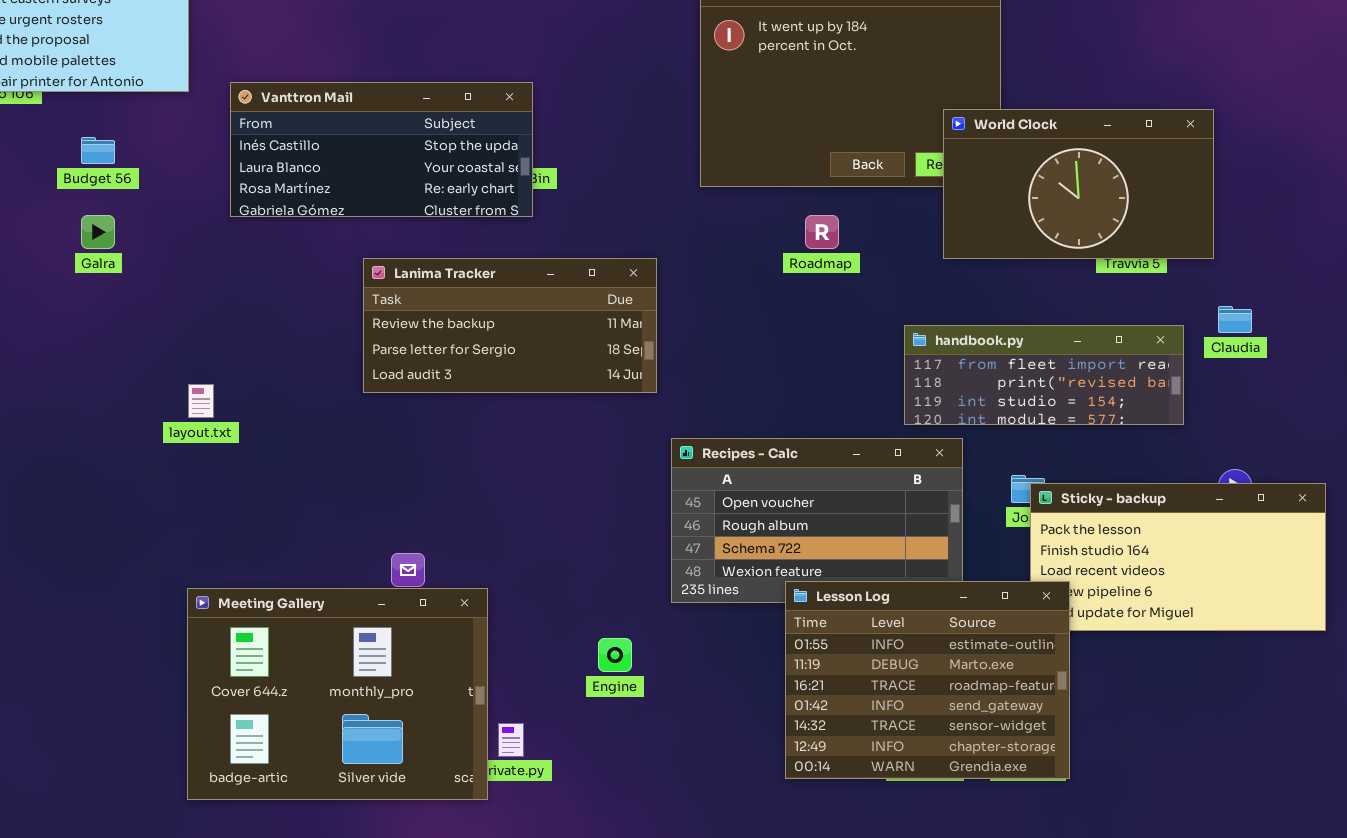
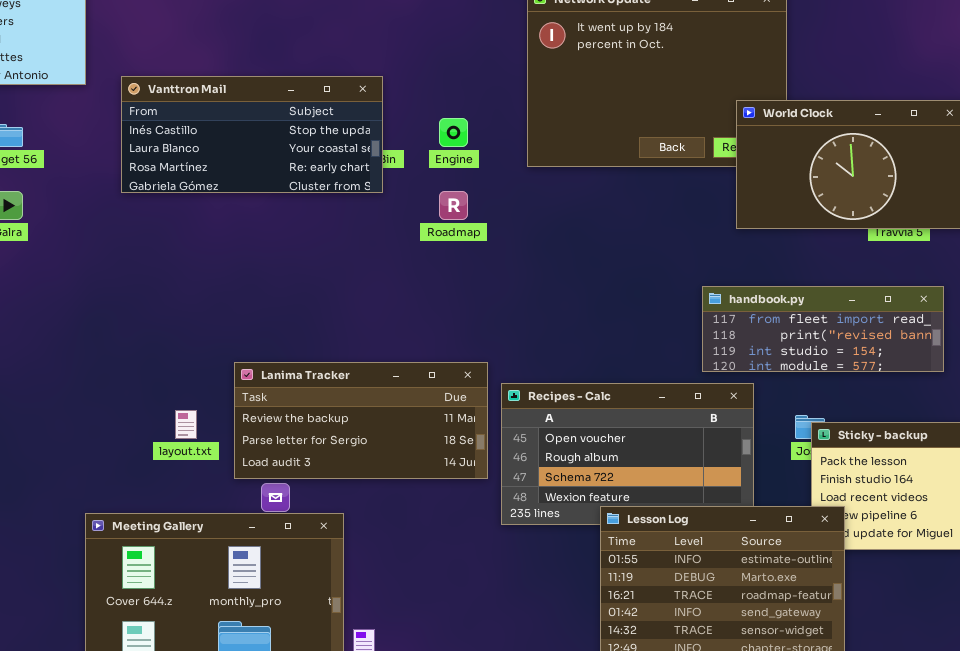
Roadmap: [805,215,839,249] -> [439,191,468,220], moved
Lanima Tracker: [363,258,657,393] -> [234,362,488,479], moved
layout.txt: [188,384,214,418] -> [175,410,197,439], moved
Engine: [598,638,632,672] -> [439,118,468,147], moved

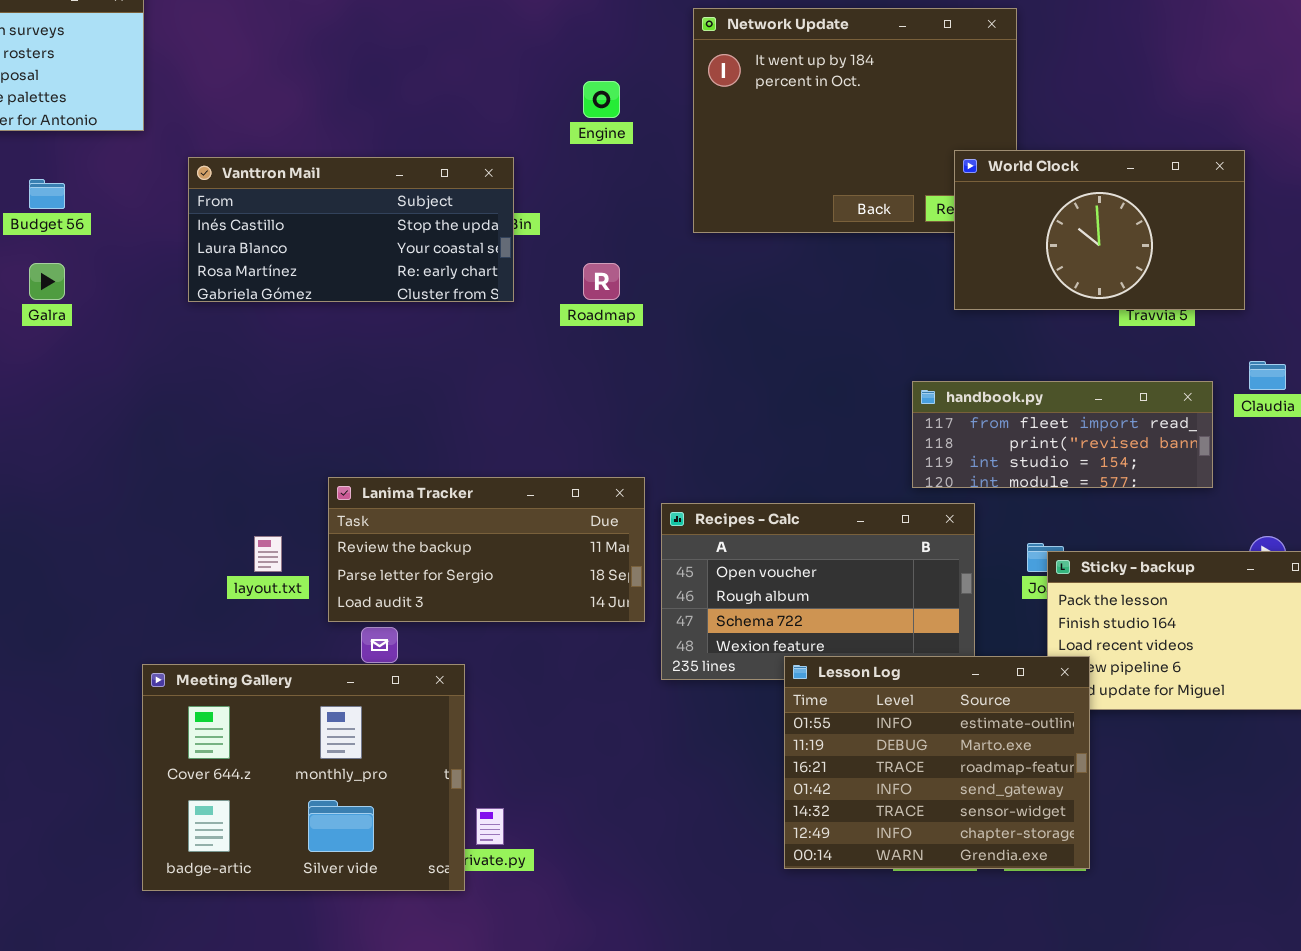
Vanttron Mail: [121,76,383,193] -> [188,157,514,302], moved
Engine: [439,118,468,147] -> [583,81,620,118], moved

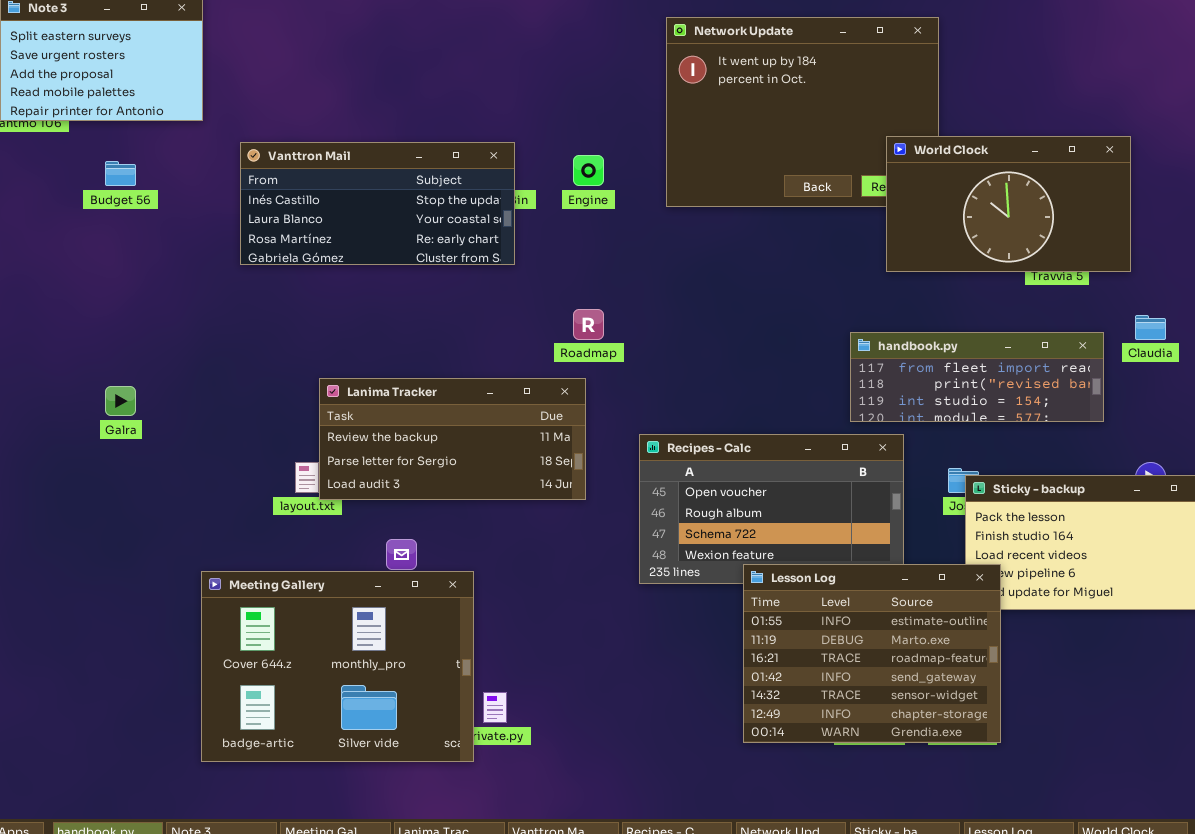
Engine: [583,81,620,118] -> [573,155,604,186], moved
Galra: [29,263,65,300] -> [105,386,136,416], moved
Roadmap: [583,263,620,300] -> [573,309,604,340], moved
Lanima Tracker: [328,477,645,622] -> [319,378,586,500], moved

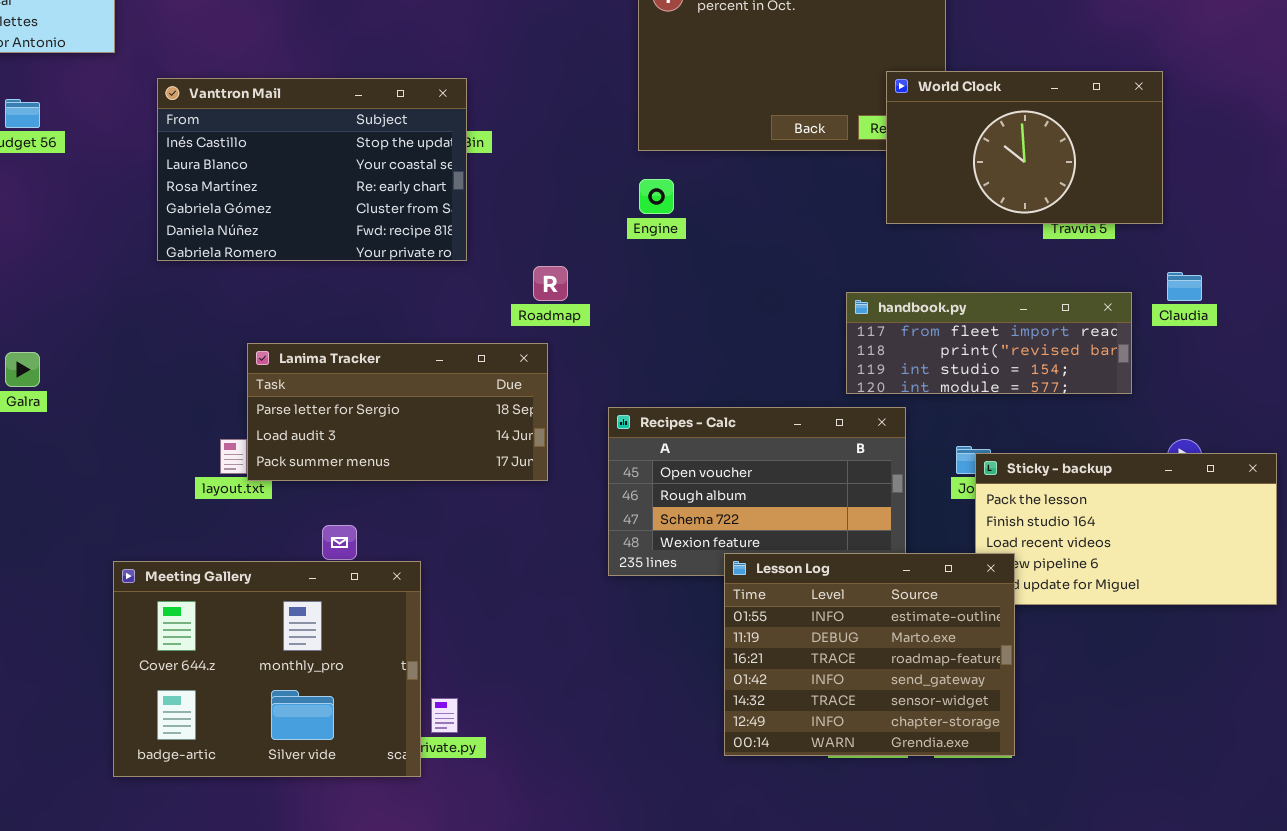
Vanttron Mail: [240,142,515,265] -> [157,78,467,261], resized
Engine: [573,155,604,186] -> [639,179,674,214], moved
Lanima Tracker: [319,378,586,500] -> [247,343,548,481], scrolled down 1 row

